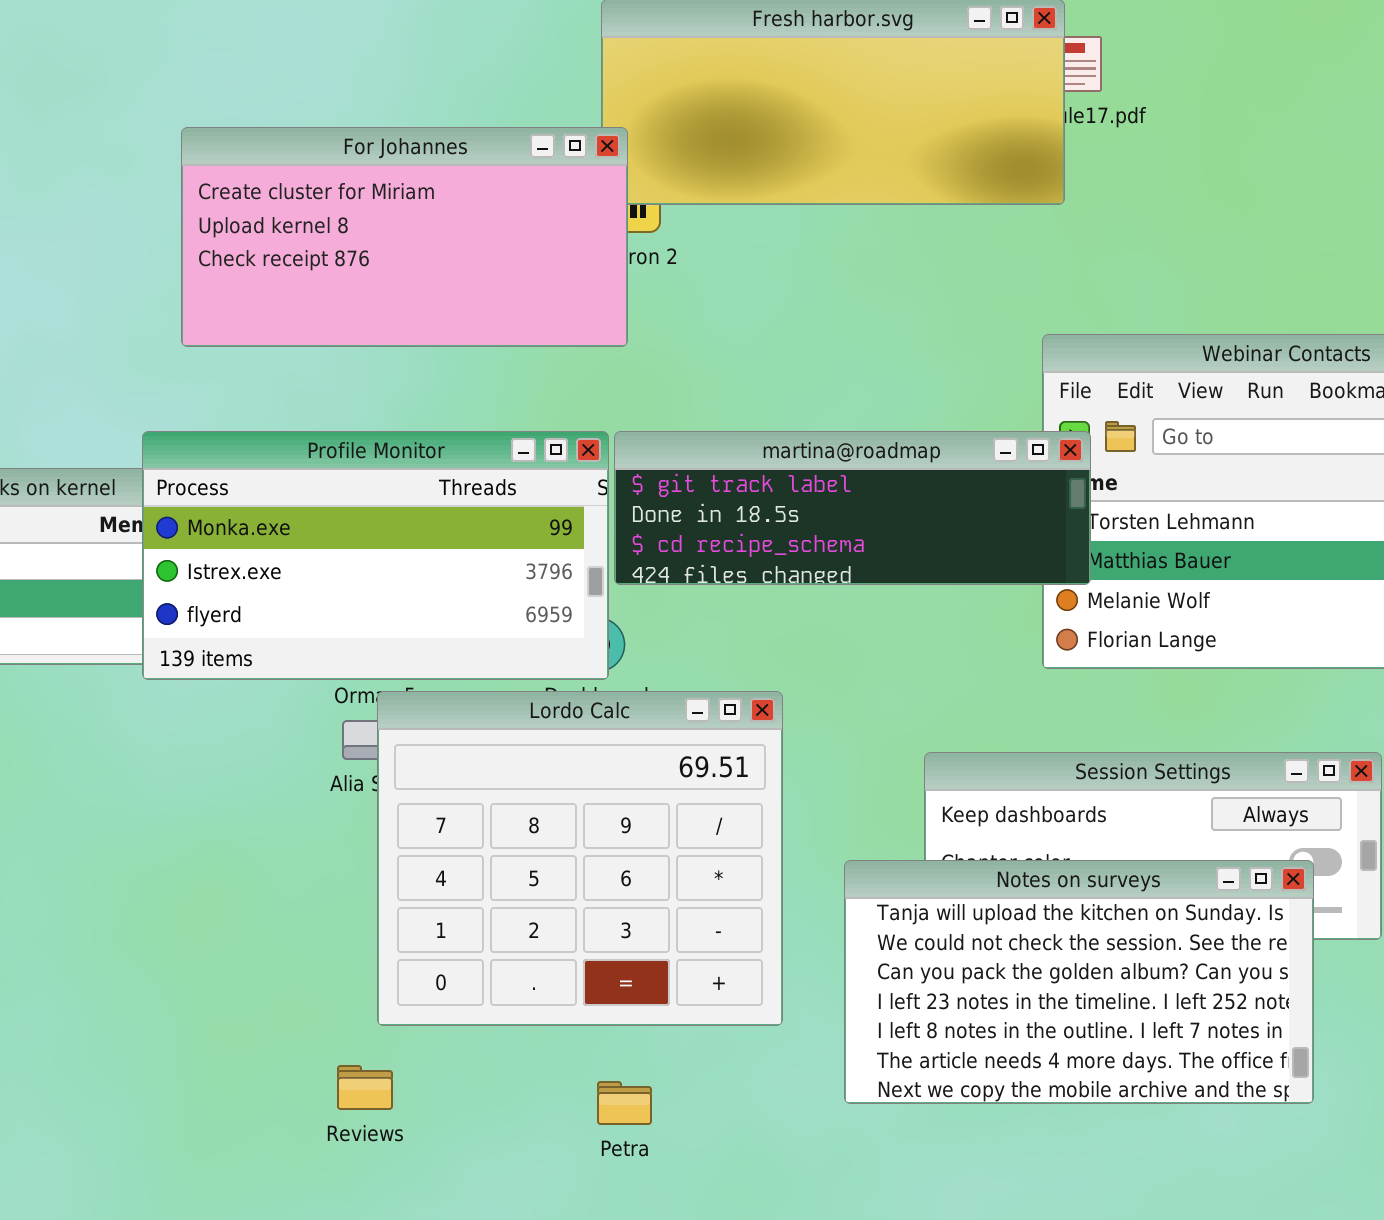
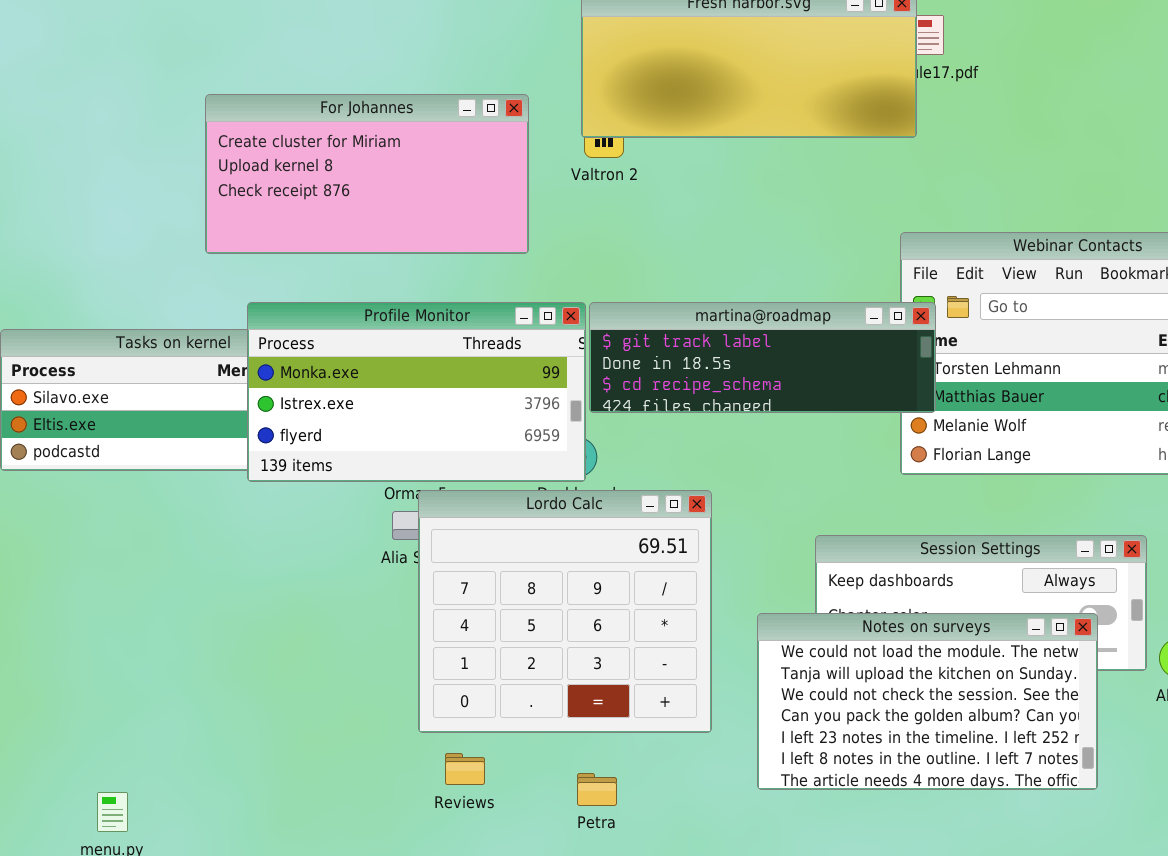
For Johannes: [181,127,628,347] -> [205,94,529,254], moved
Notes on surveys: [844,860,1314,1104] -> [757,613,1098,790], scrolled up 1 row
Reviews: [337,1065,393,1110] -> [445,753,485,785], moved

